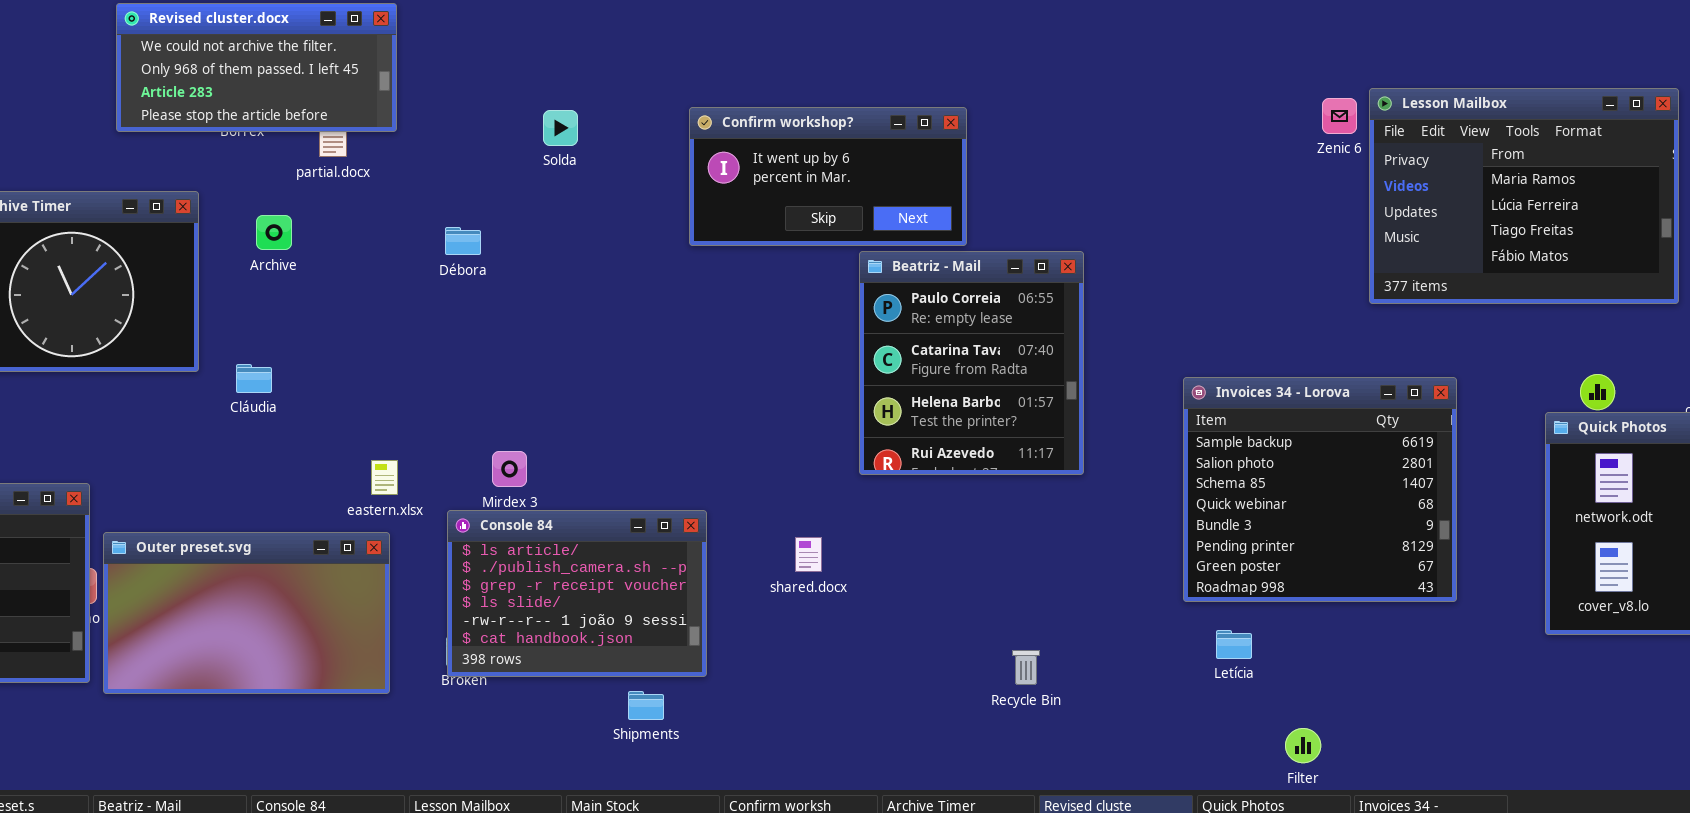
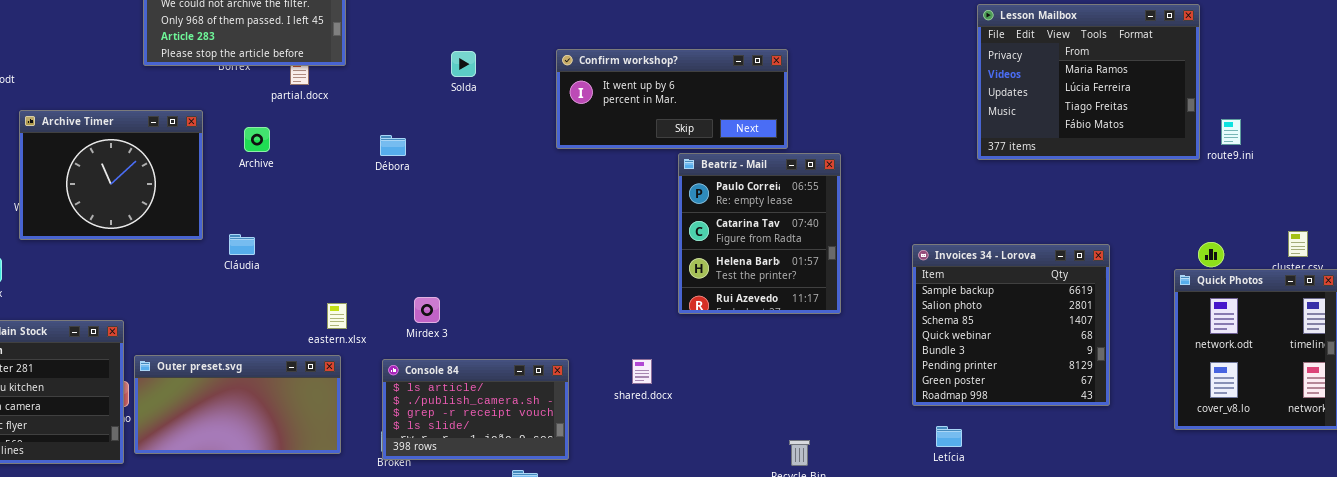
Lesson Mailbox: [1369,88,1679,304] -> [977,4,1200,160], moved
Confirm workshop?: [689,107,967,246] -> [556,49,788,149], resized
Console 84: [447,510,707,677] -> [382,359,569,460], resized
Outer preset.svg: [103,532,390,694] -> [134,355,341,454], resized

